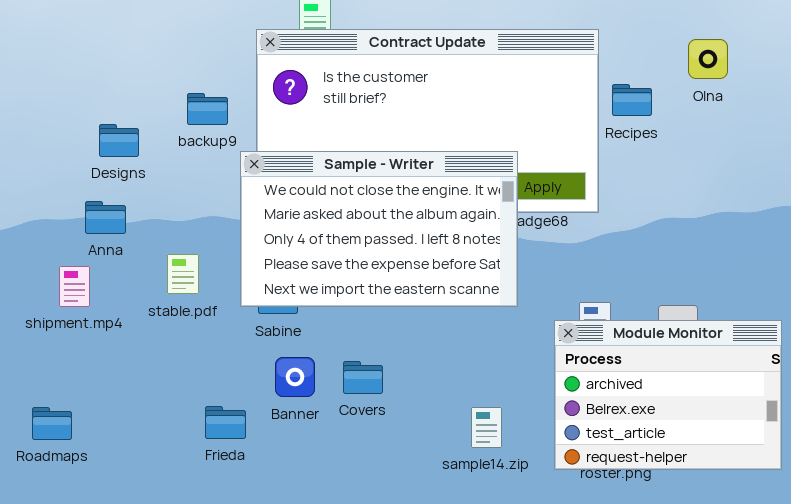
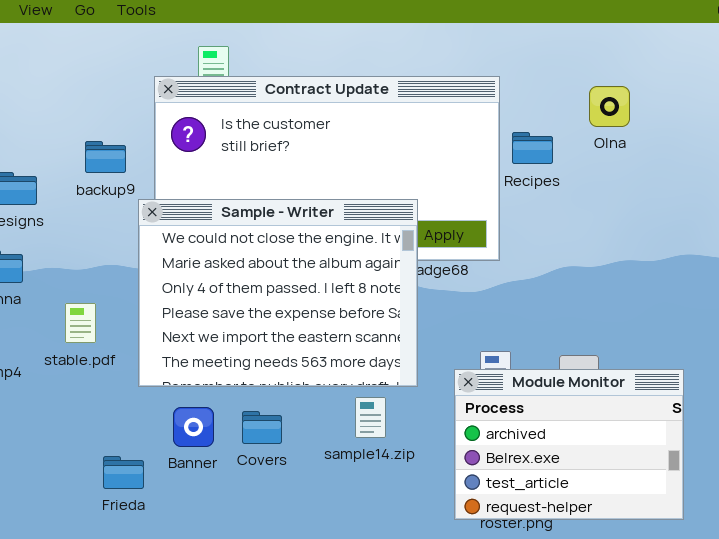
Sample - Writer: [240,151,518,307] -> [138,199,418,387], resized
sample14.zip: [471,407,502,448] -> [355,397,386,438], moved

